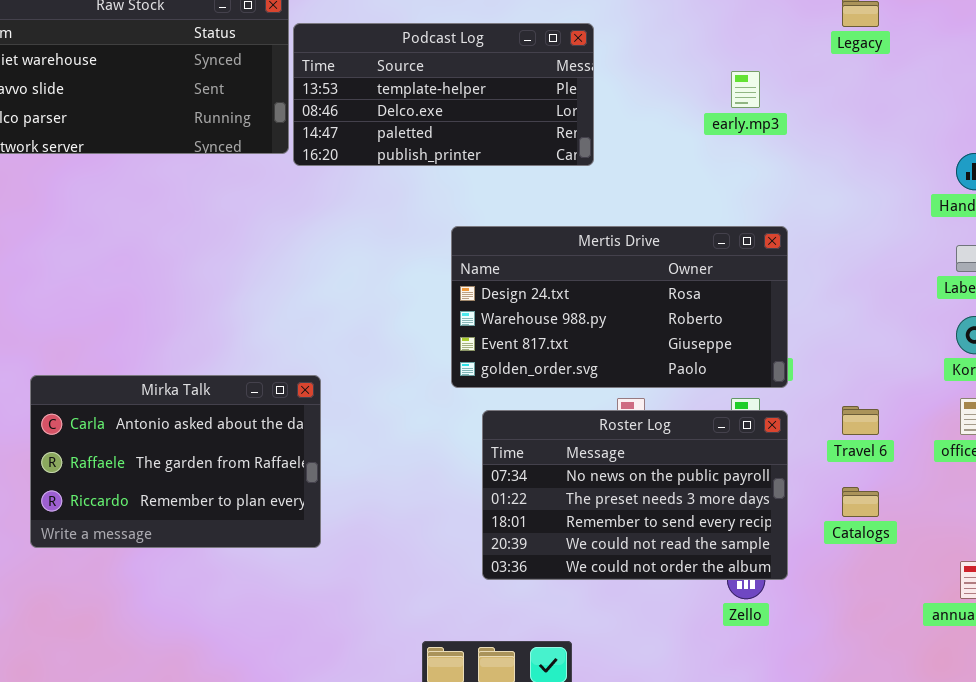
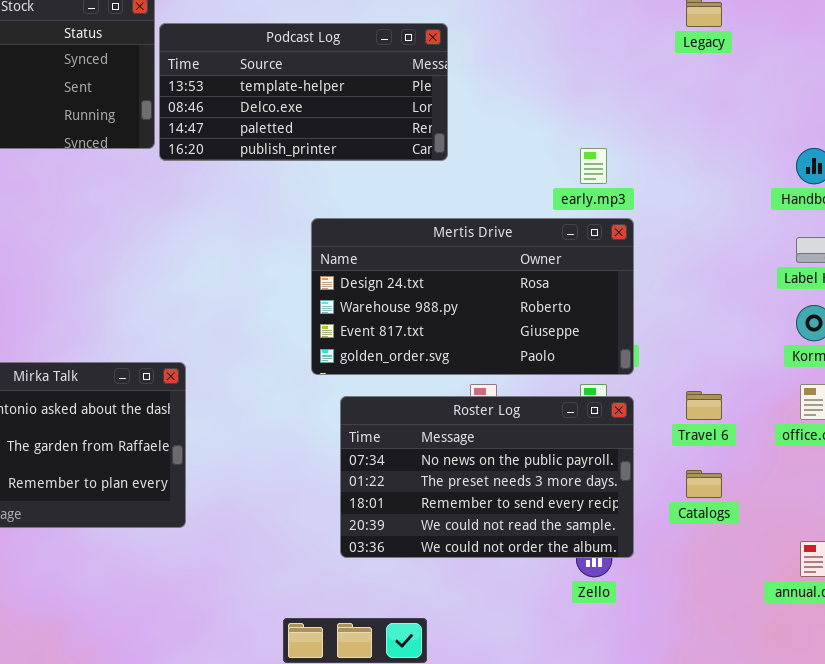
early.mp3: [731,71,760,108] -> [580,148,607,184], moved

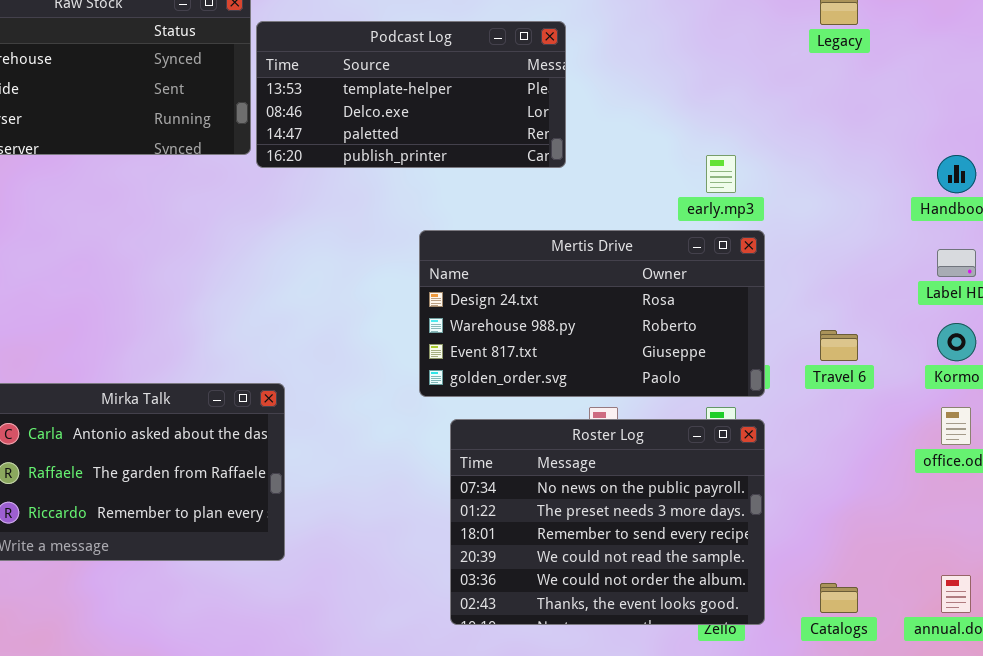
Travel 6: [686,391,722,420] -> [820,330,858,361], moved
Roster Log: [340,396,634,558] -> [450,419,765,625], resized
Catalogs: [686,470,722,498] -> [820,583,858,613], moved

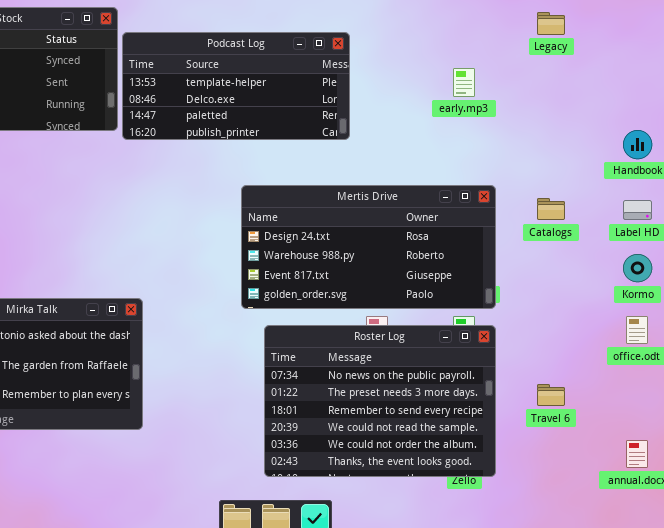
early.mp3: [706,155,736,193] -> [453,68,475,97], moved
Travel 6: [820,330,858,361] -> [537,384,565,406], moved
Catalogs: [820,583,858,613] -> [537,198,565,220], moved

